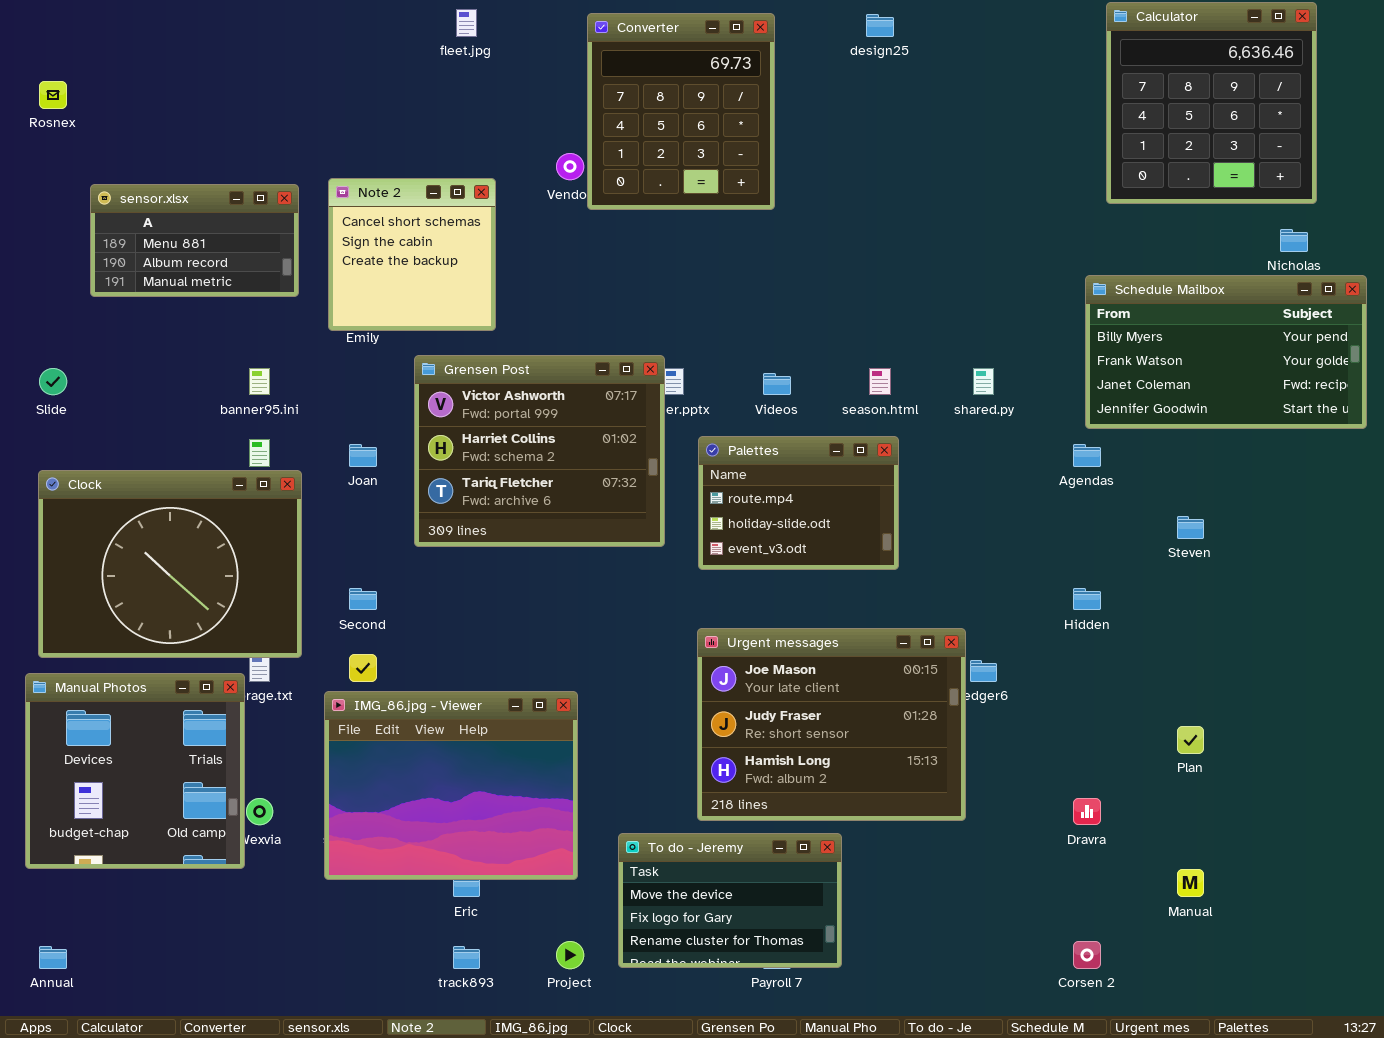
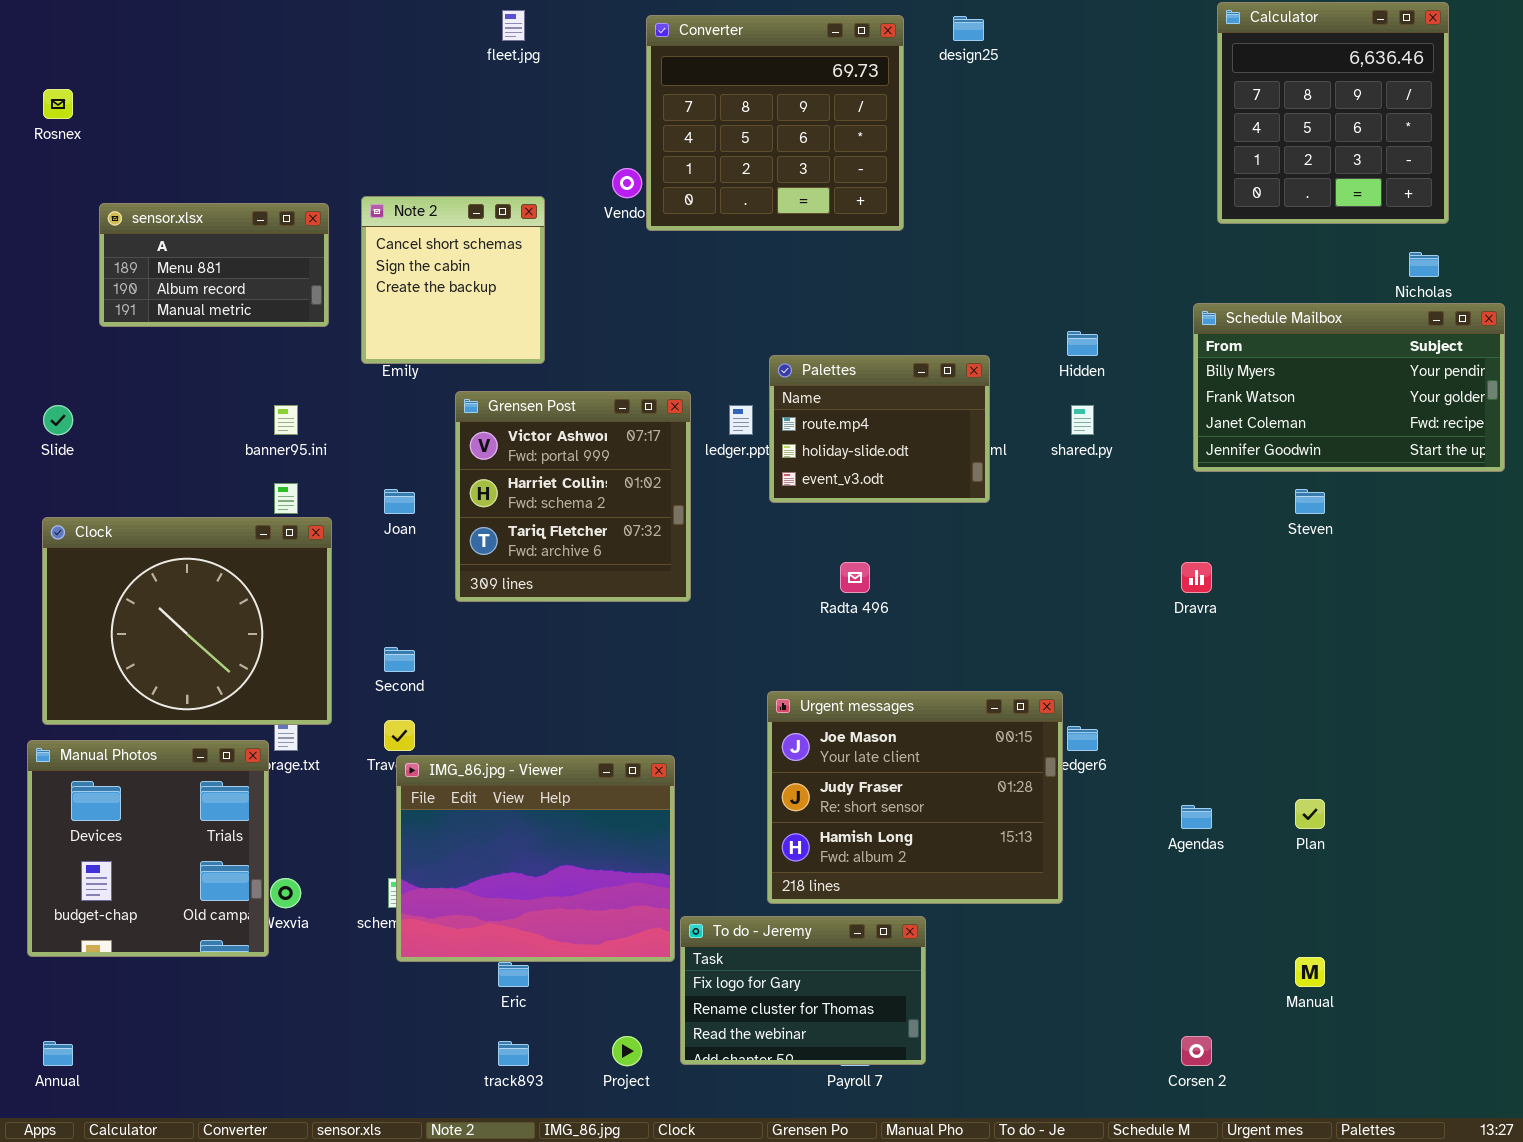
Converter: [587,13,775,210] -> [646,15,904,231], resized
Grensen Post: [414,355,665,547] -> [455,391,691,602], resized
Palettes: [698,436,899,570] -> [769,355,990,503], moved
Agendas: [1073,444,1101,467] -> [1181,805,1212,829], moved
Steven: [1177,516,1204,539] -> [1295,489,1325,514], moved
Hidden: [1073,588,1101,610] -> [1067,331,1098,356], moved
IMG_86.jpg - Viewer: [324,691,578,880] -> [396,755,675,962], moved
Dravra: [1073,798,1101,825] -> [1181,562,1212,593], moved
To do - Jeremy: [618,833,842,968] -> [680,916,926,1065], scrolled down 1 row

